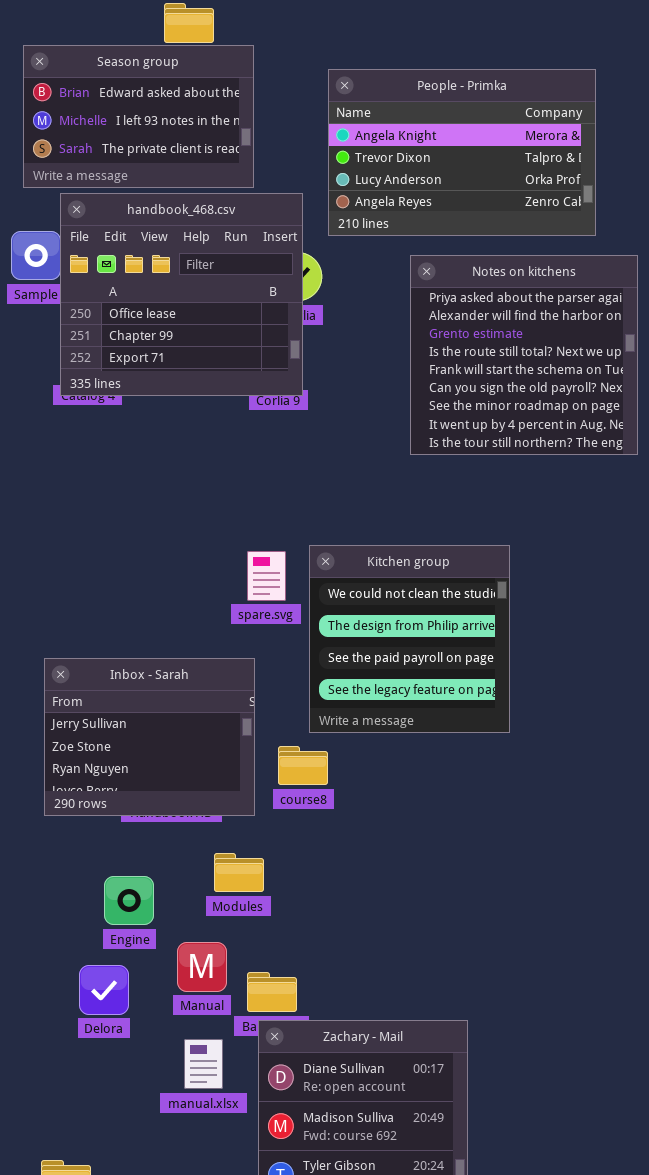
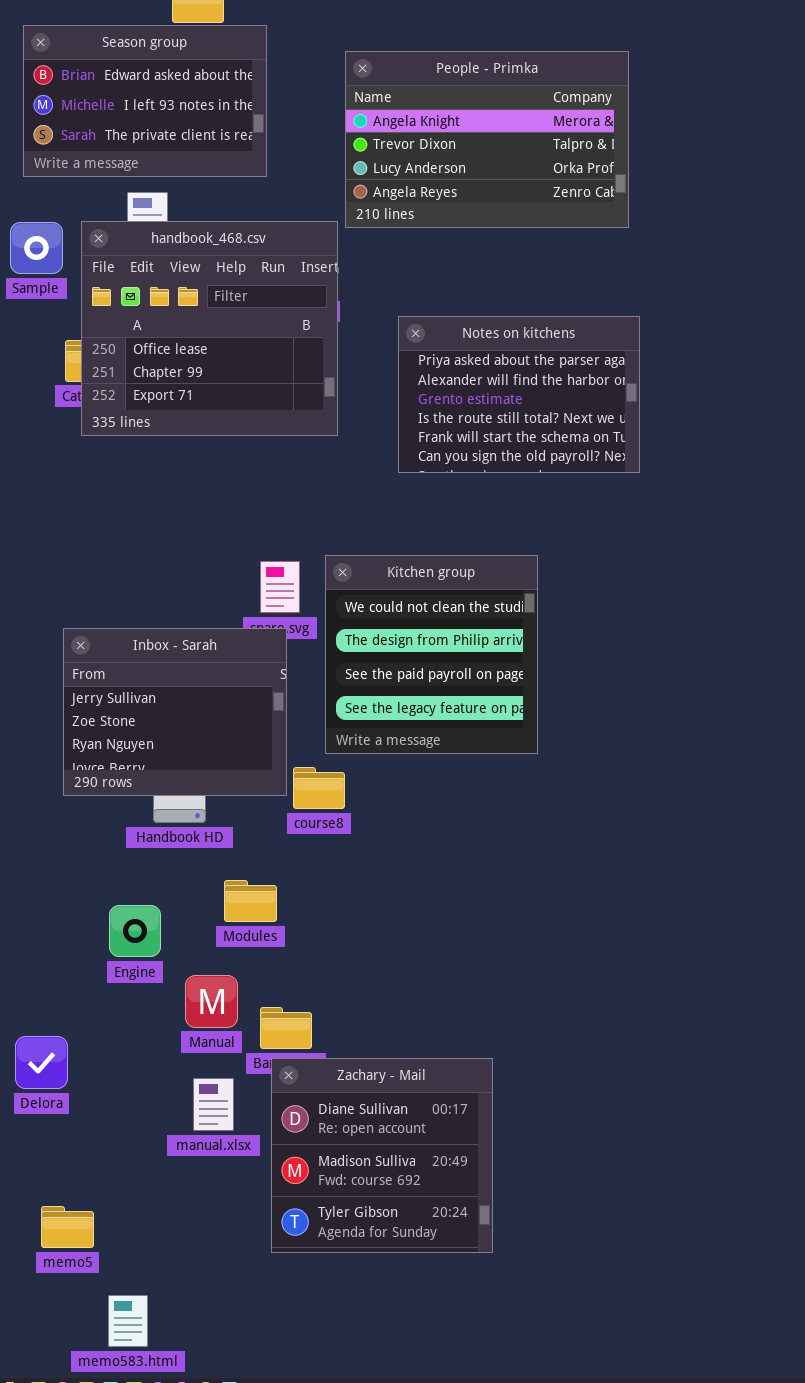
handbook_468.csv: [60,193,303,396] -> [81,221,338,436], moved
Notes on kitchens: [410,255,638,455] -> [398,316,640,473], moved, resized
Inbox - Sarah: [44,658,255,816] -> [63,628,287,796], moved
Delora: [79,965,129,1015] -> [15,1036,68,1089], moved

